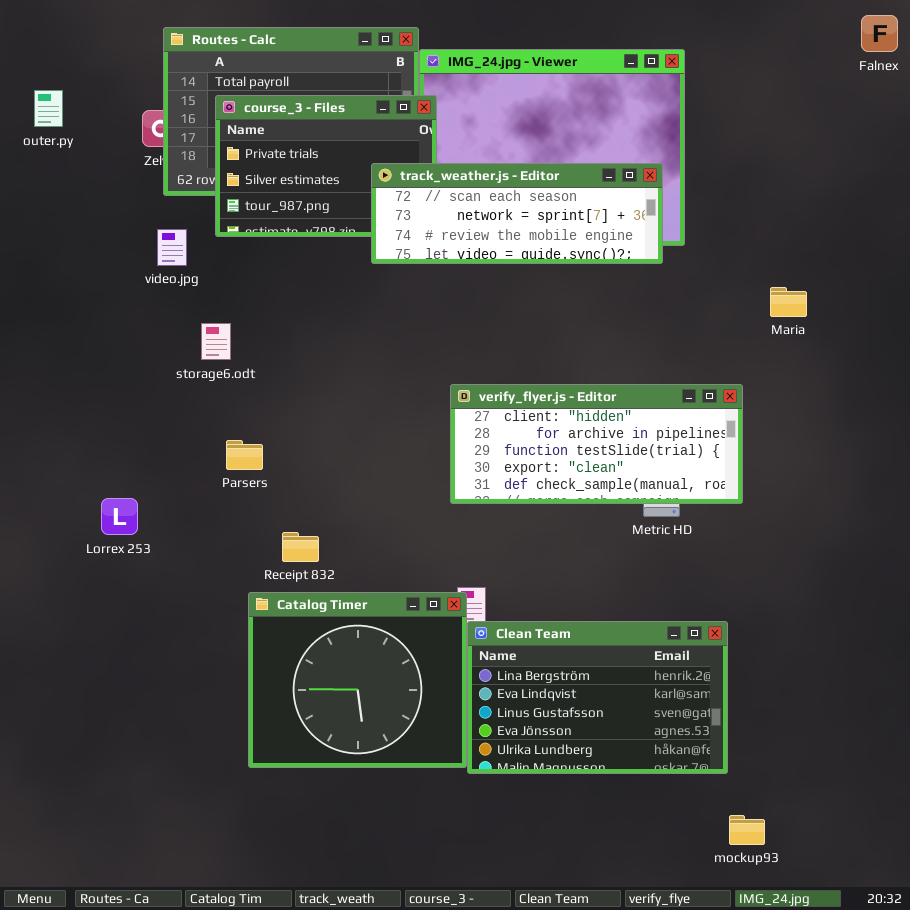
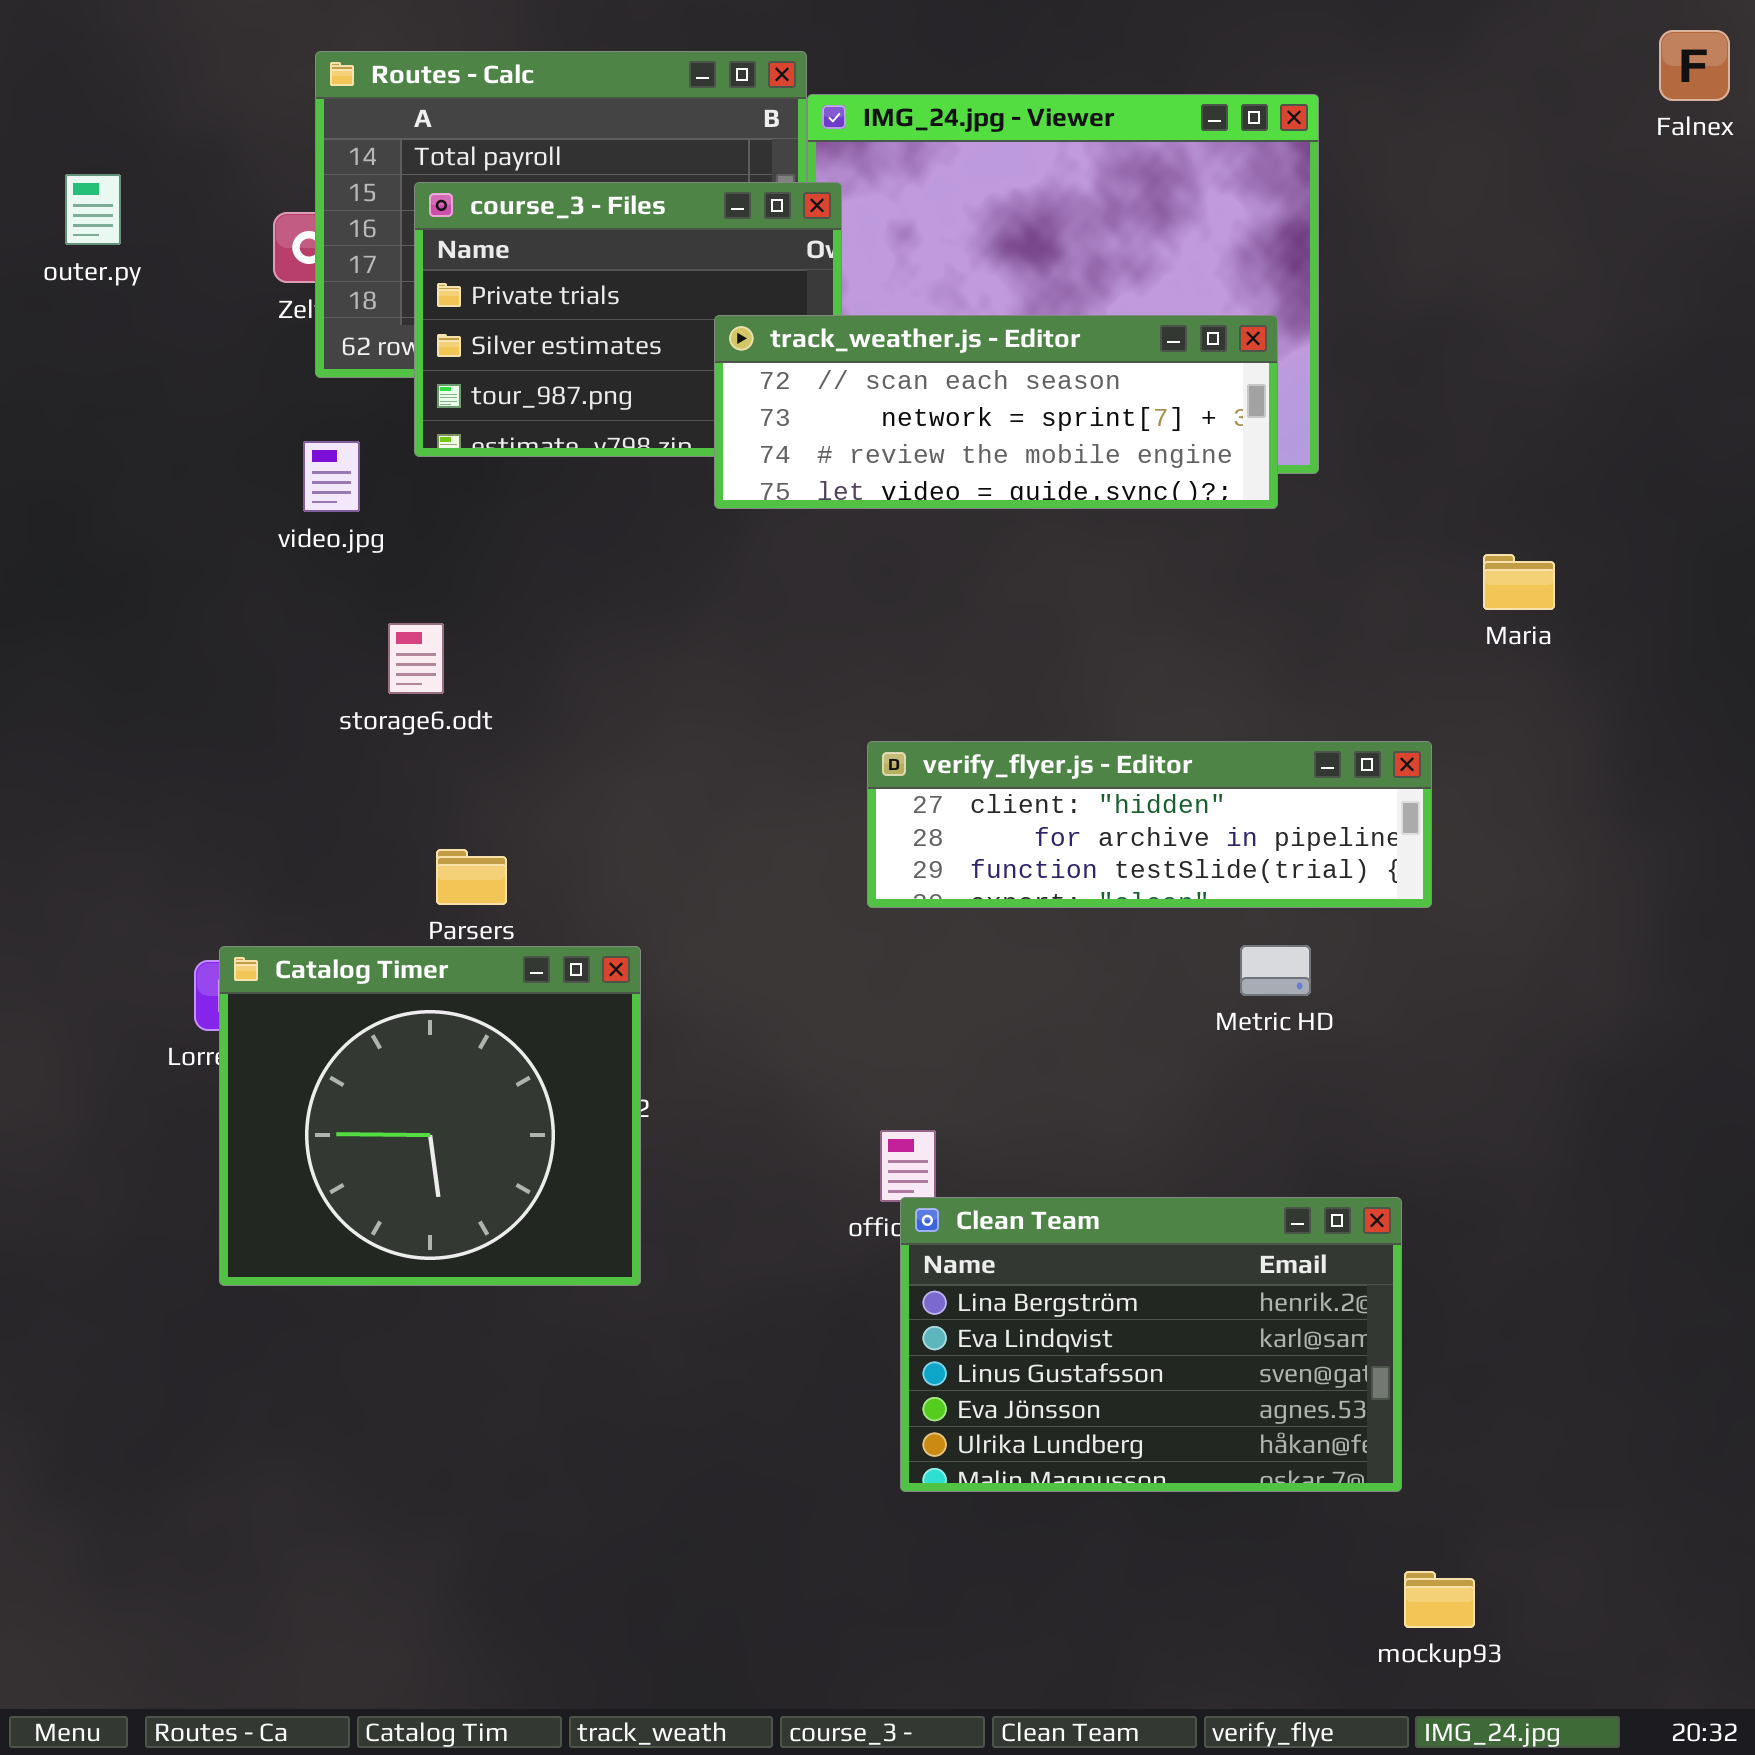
verify_flyer.js - Editor: [450,384,743,504] -> [867,741,1432,908], resized
Catalog Timer: [248,592,467,768] -> [219,946,641,1286], moved

